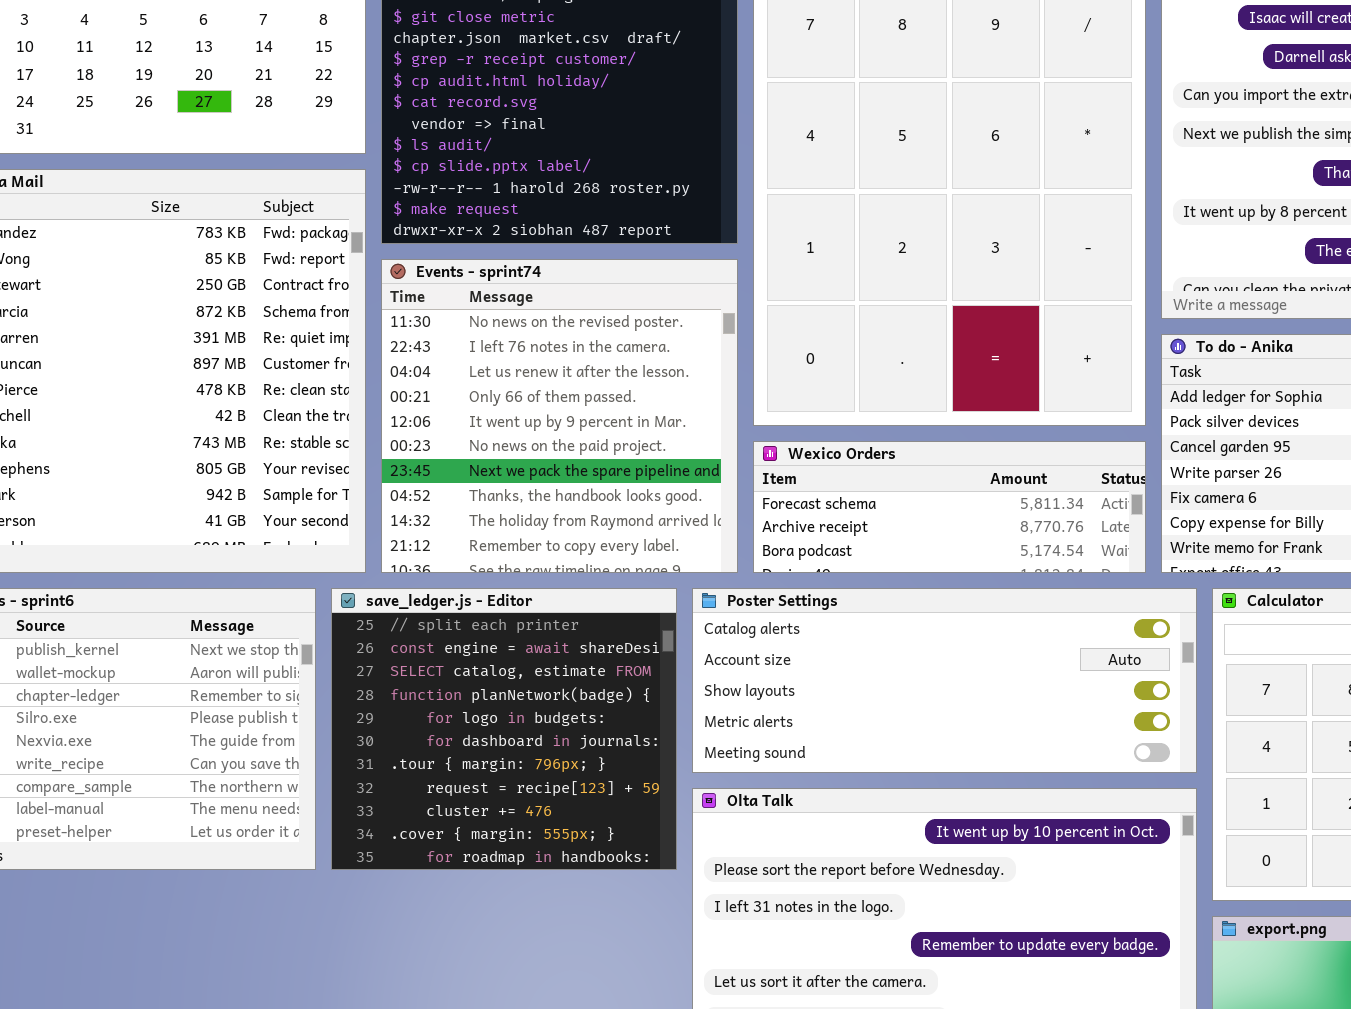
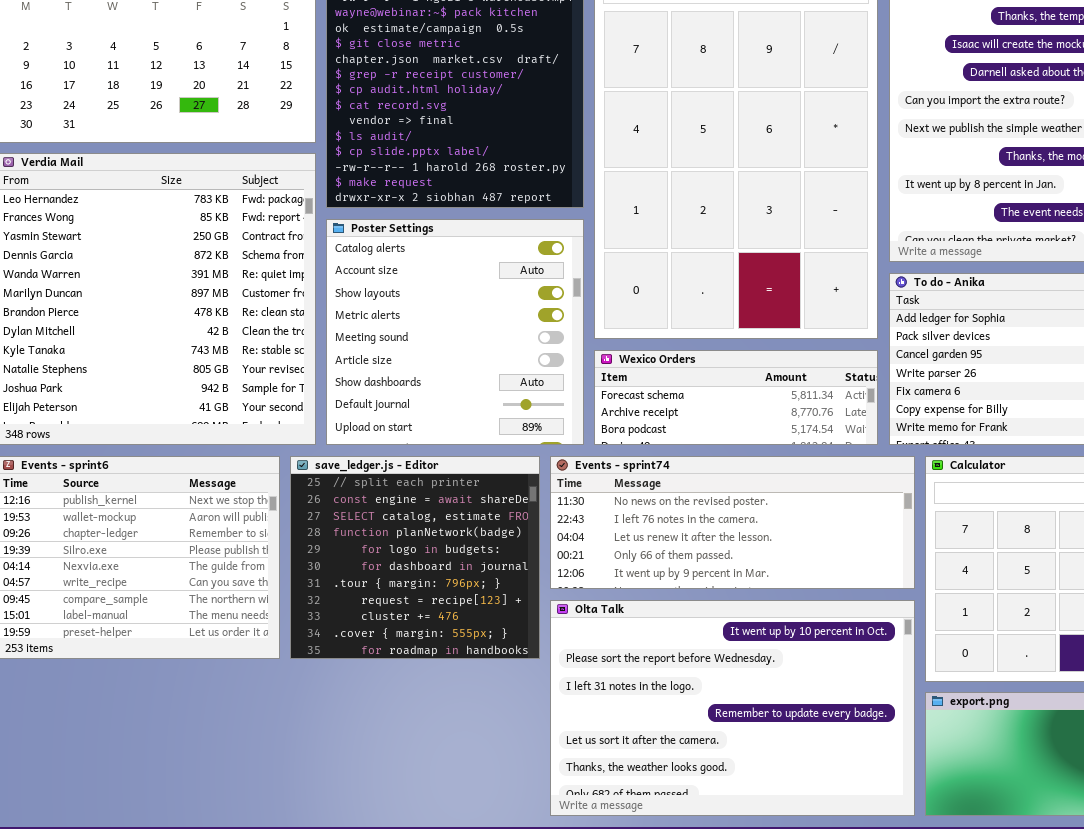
Events - sprint74: [381,259,738,573] -> [550,456,915,589], moved, resized
Poster Settings: [692,588,1197,773] -> [326,219,584,445], moved, resized

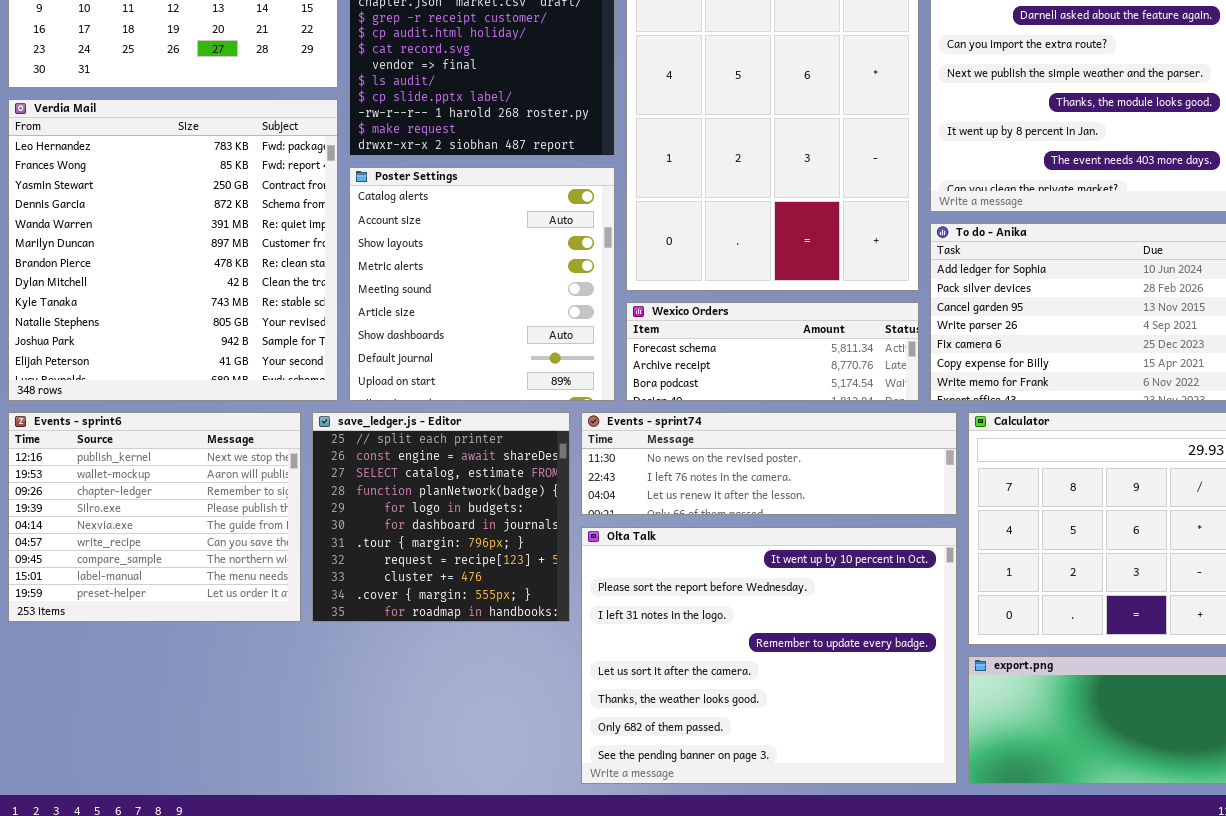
Events - sprint74: [550,456,915,589] -> [581,412,957,515], resized
Olta Talk: [550,600,915,816] -> [581,527,957,784], resized

